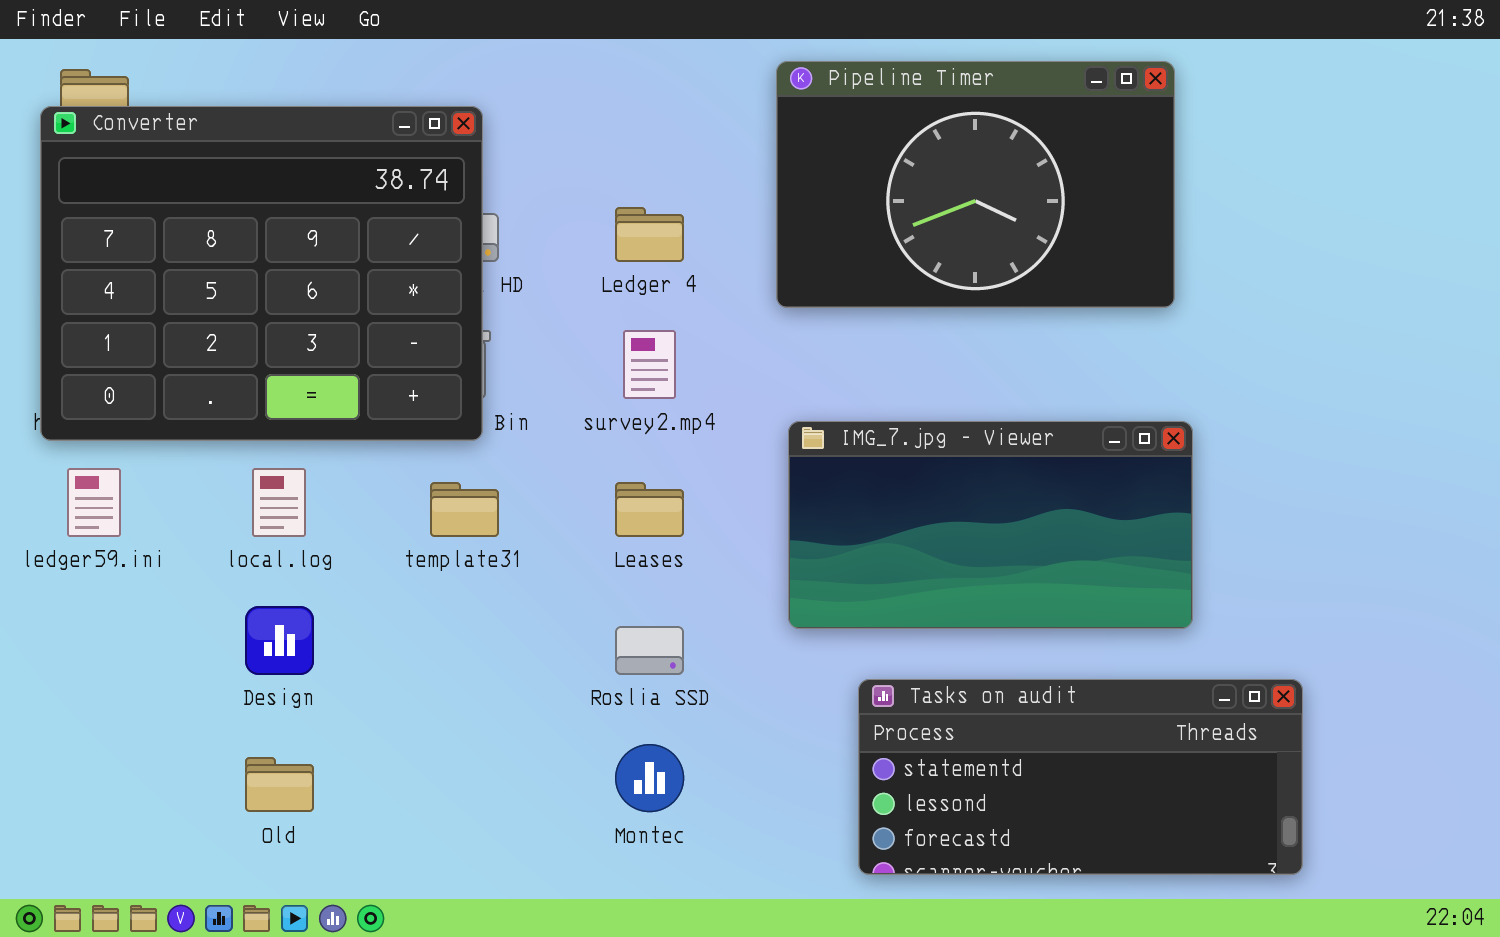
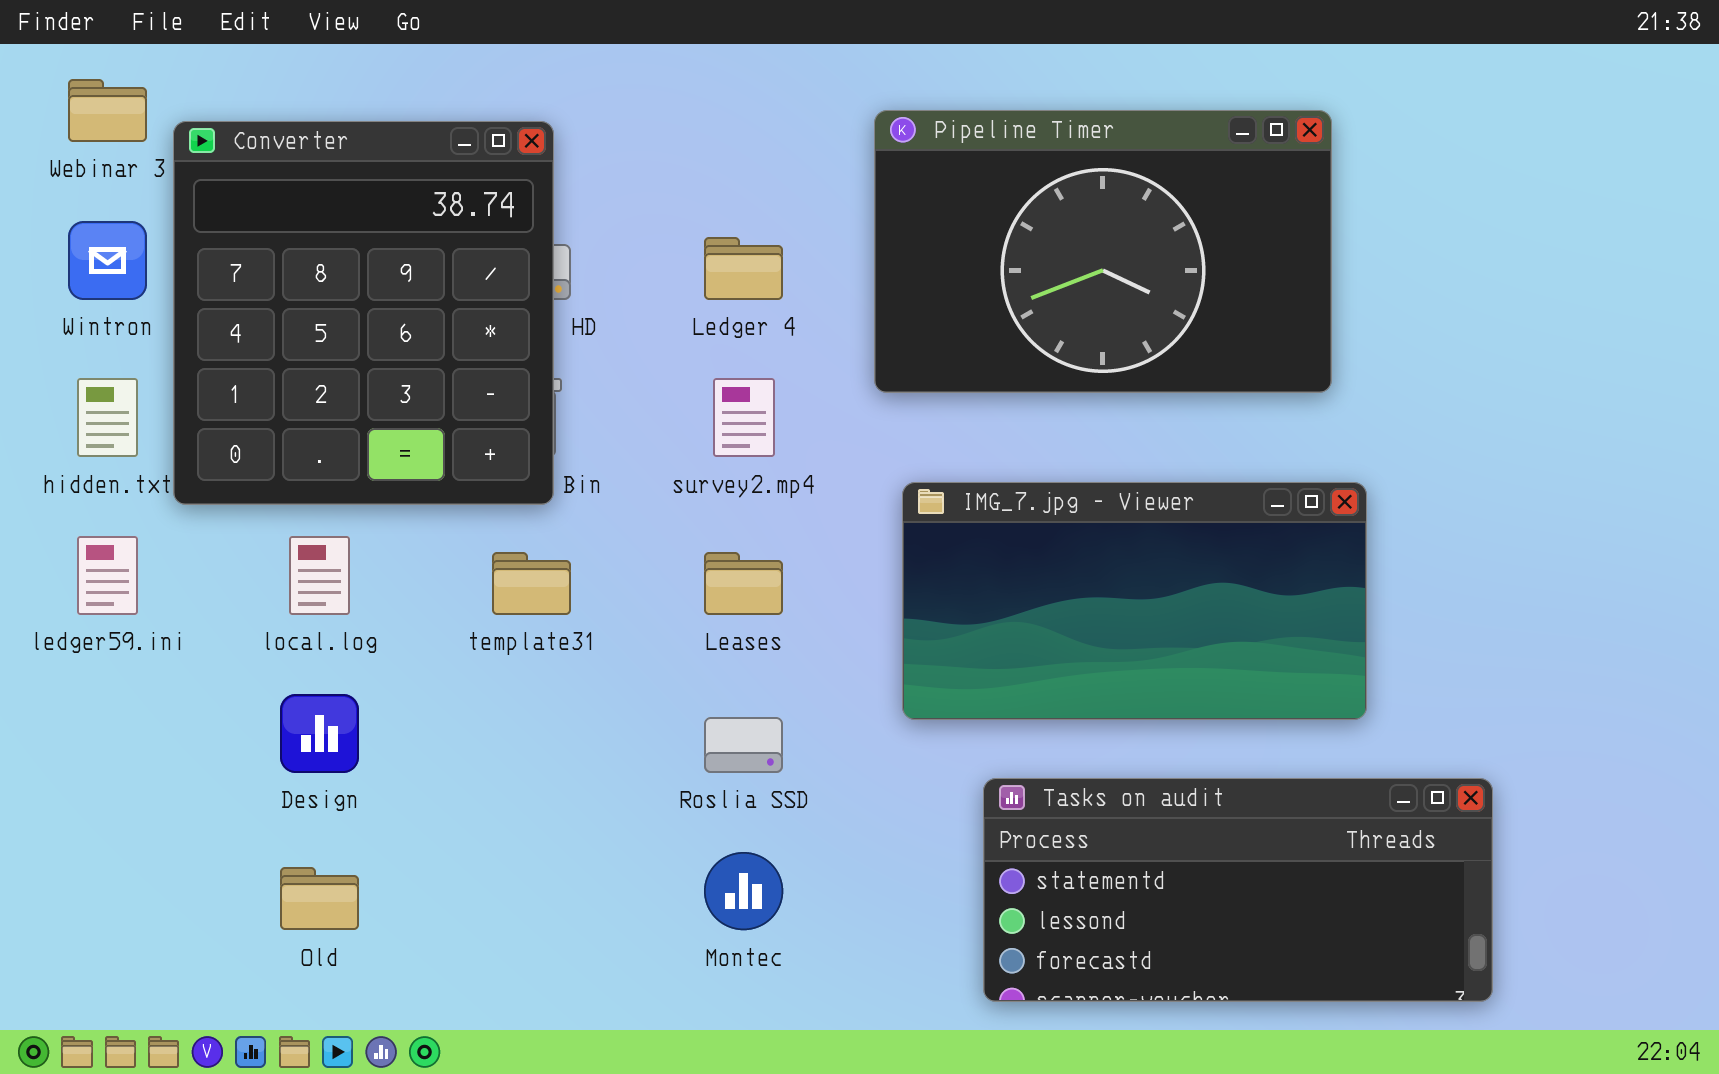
Pipeline Timer: [776,61,1175,308] -> [874,110,1332,393], moved
Converter: [40,106,483,441] -> [173,121,554,505], resized

